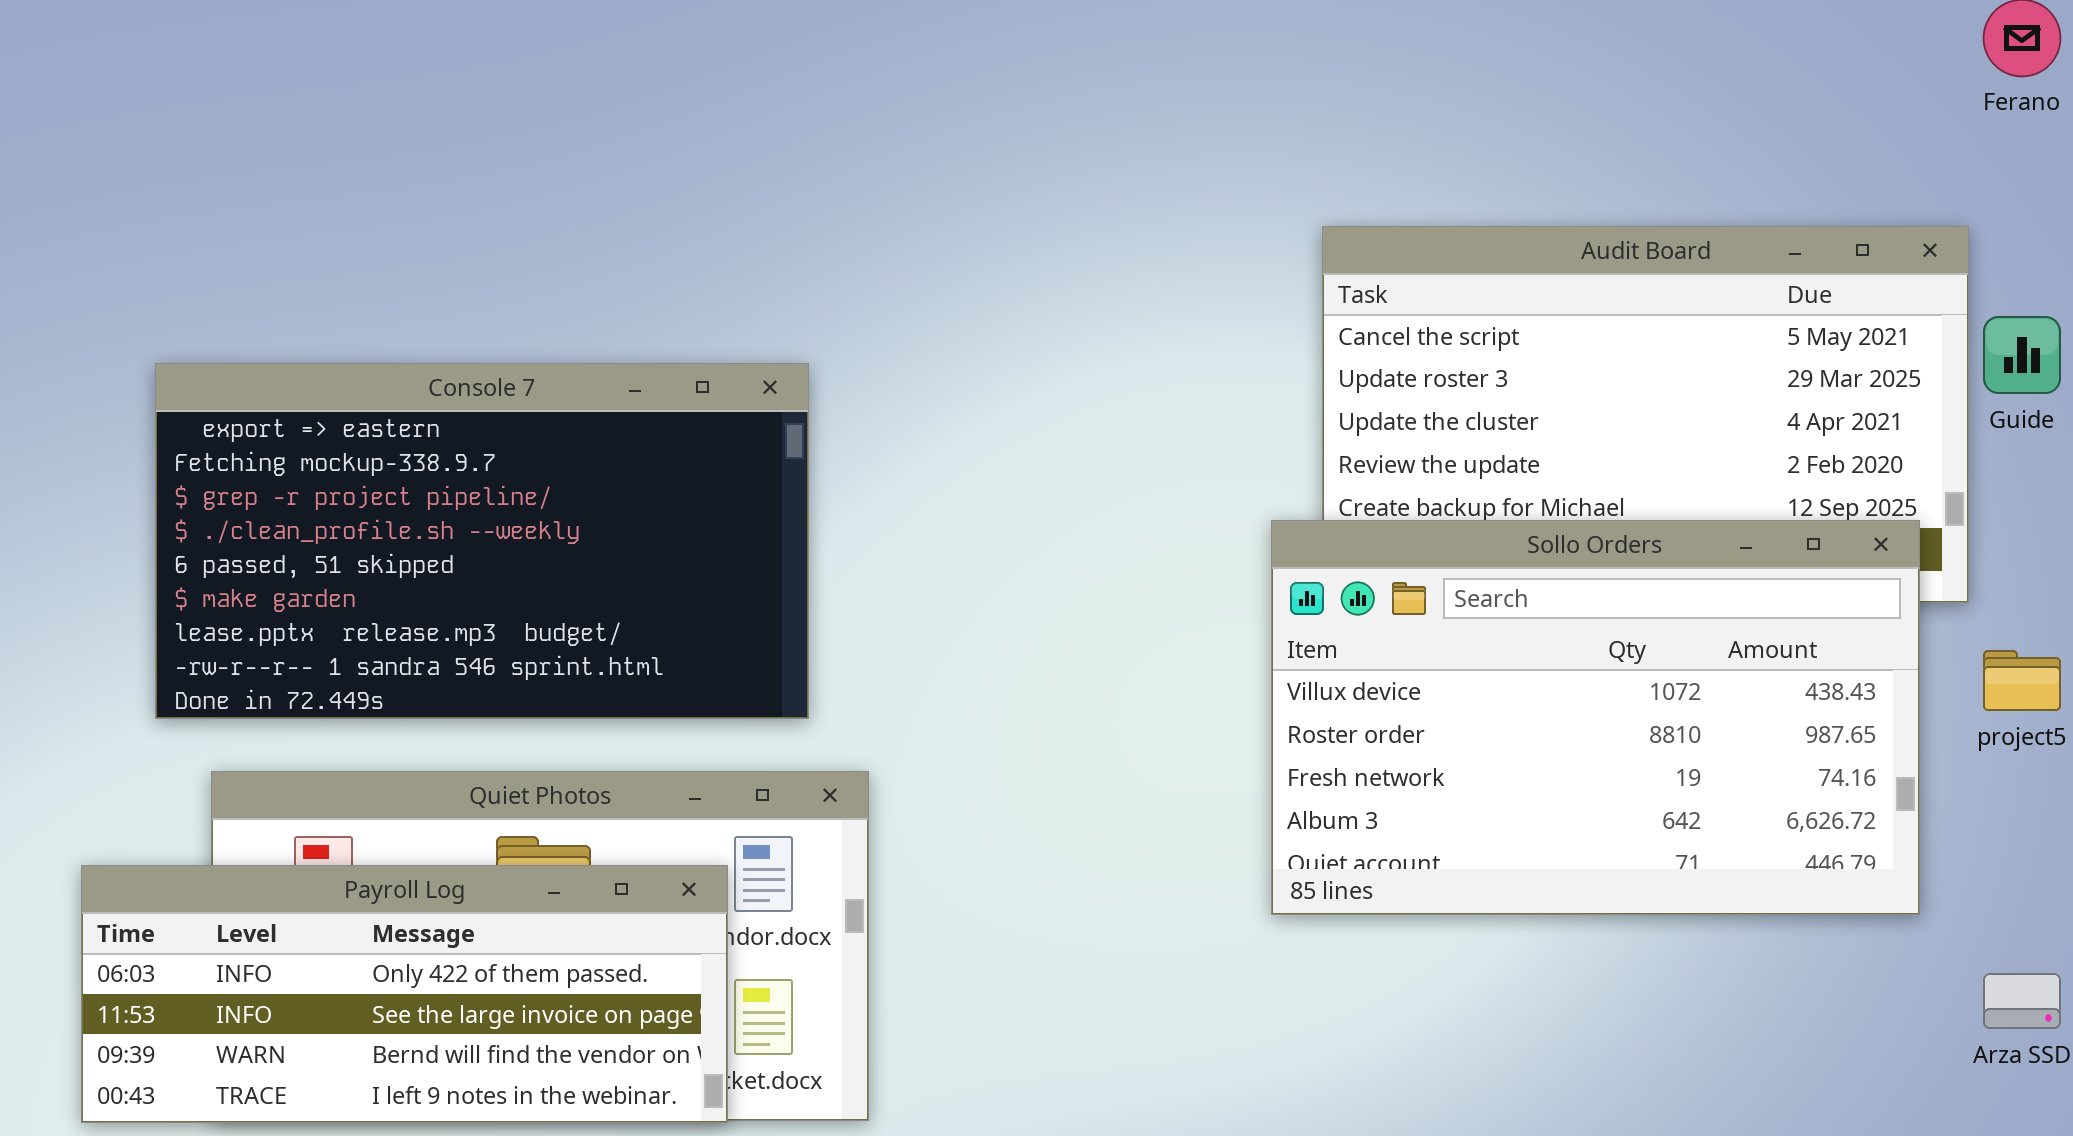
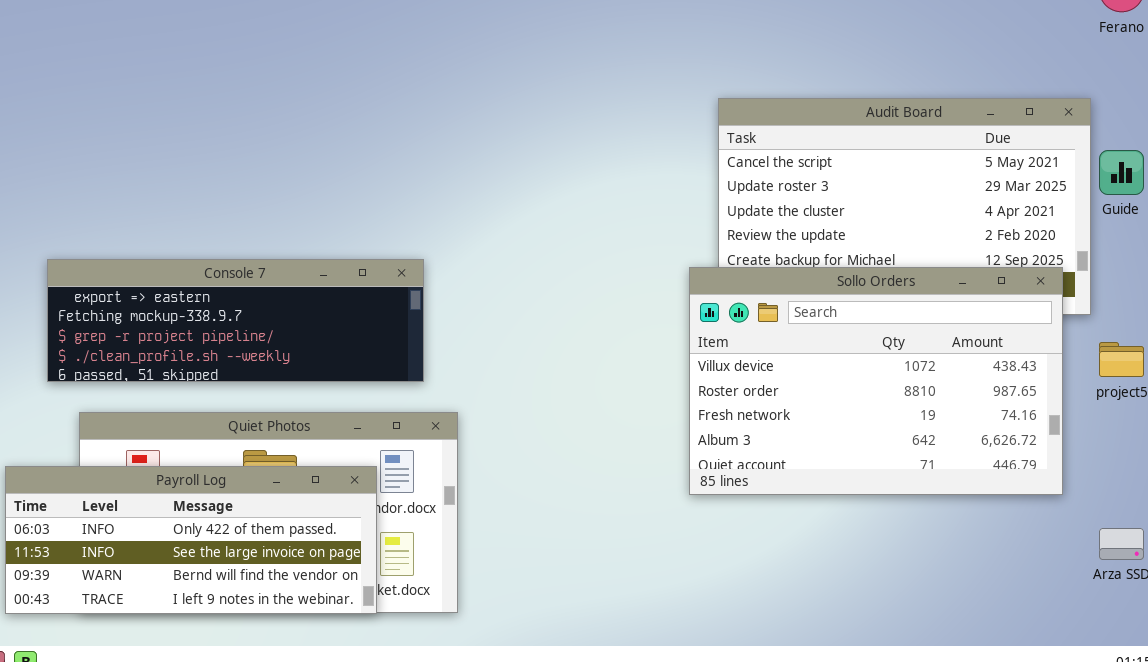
Console 7: [155,363,809,719] -> [47,259,424,382], resized

